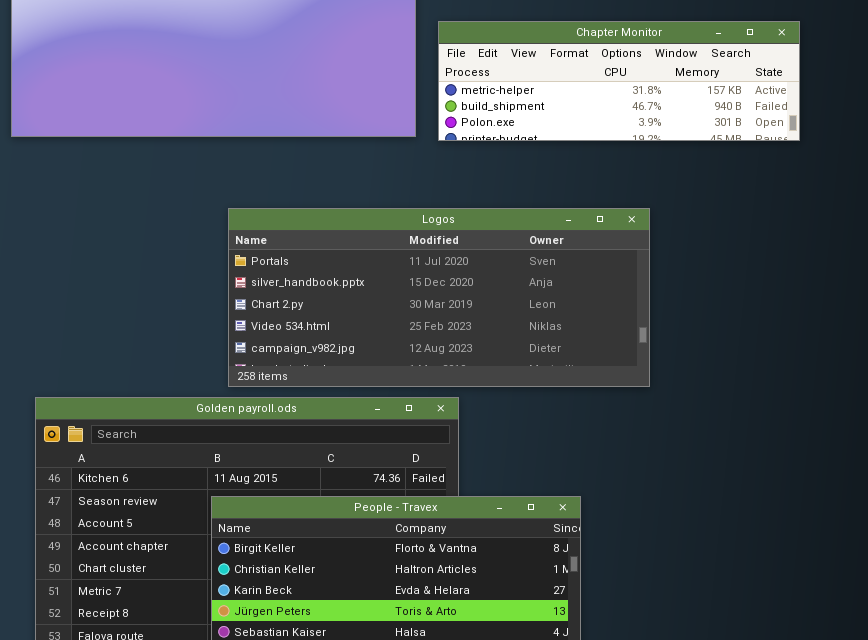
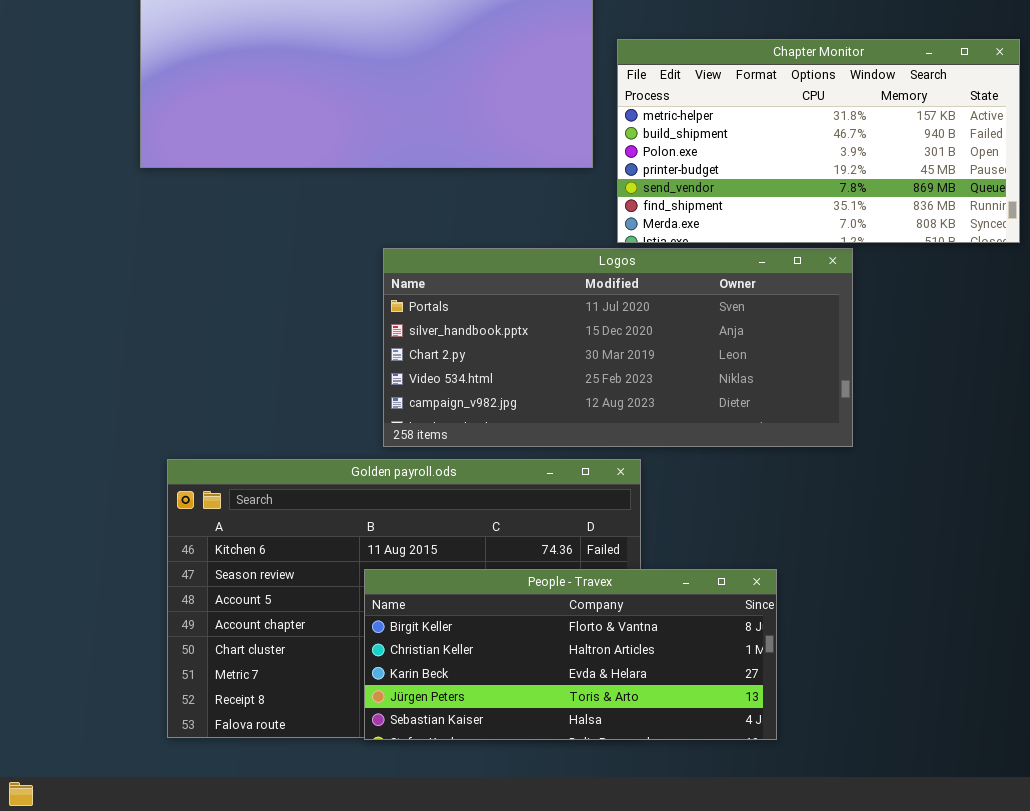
Chapter Monitor: [438,21,800,141] -> [617,39,1020,243], resized

